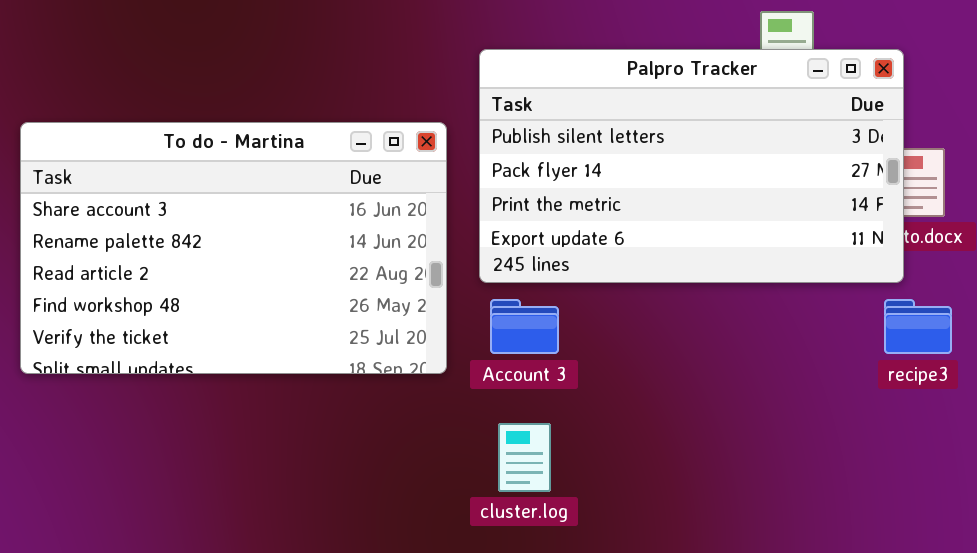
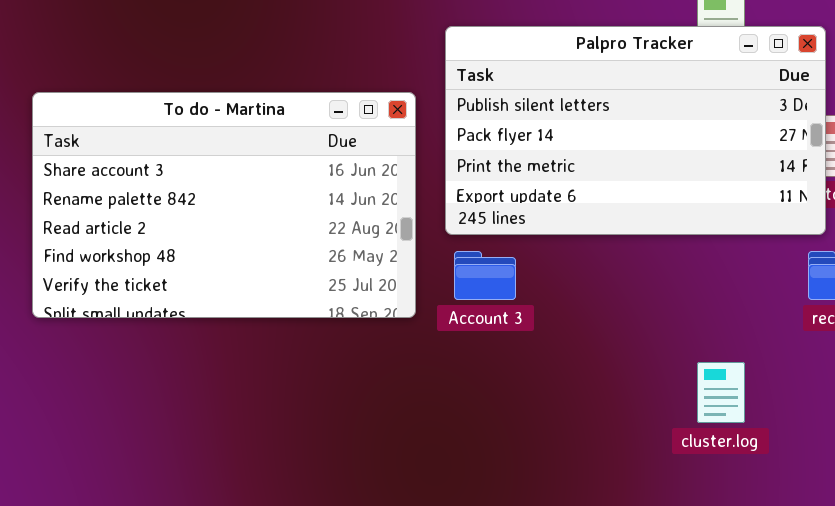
cluster.log: [498,423,551,492] -> [697,362,745,423], moved

